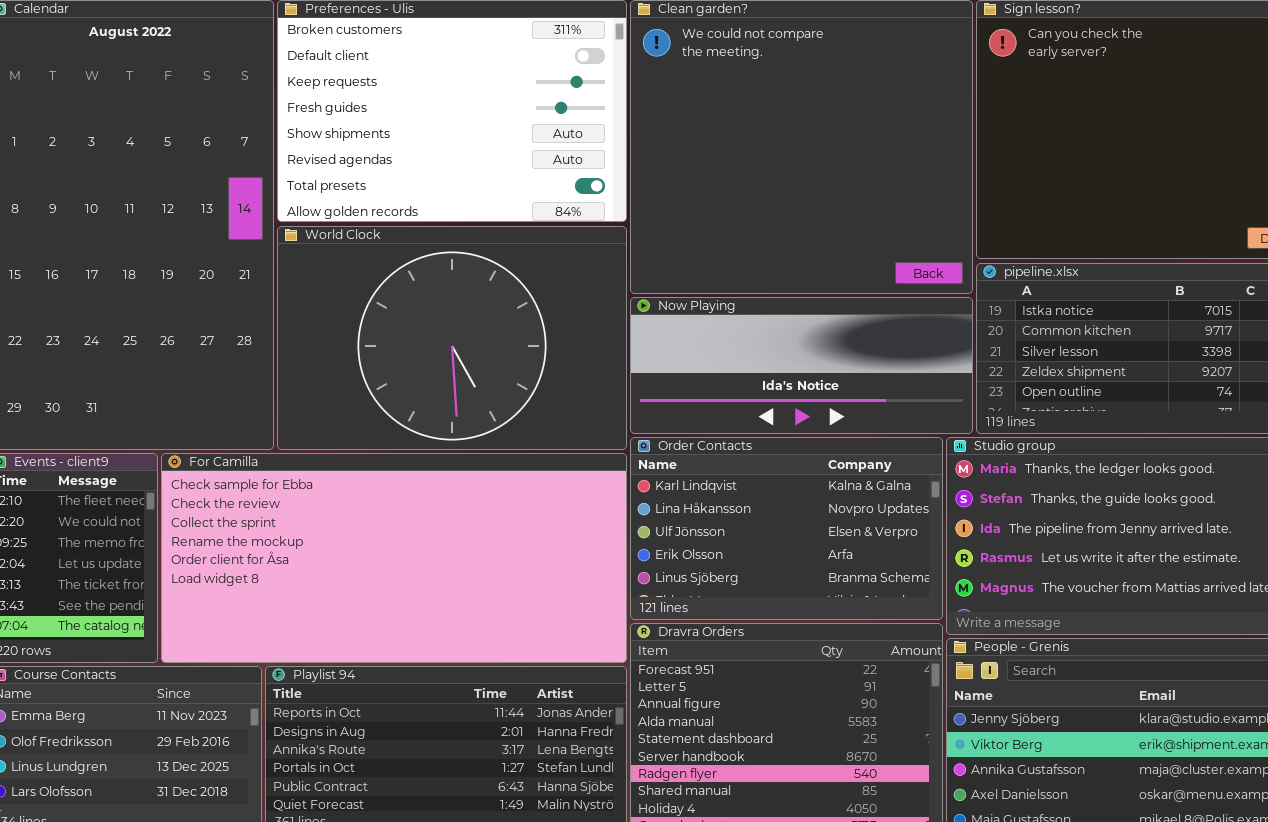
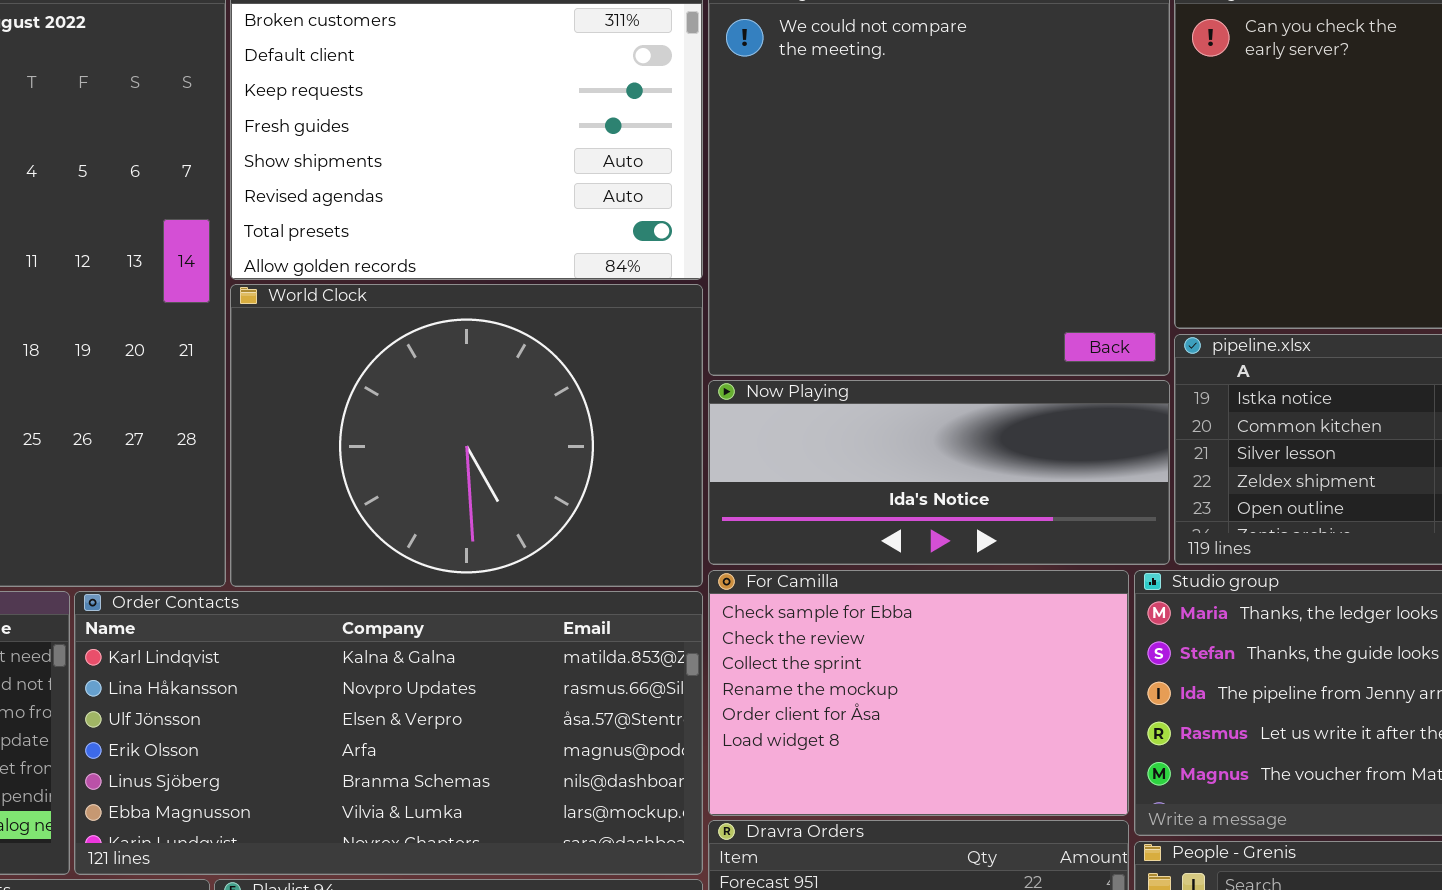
Order Contacts: [630,437,943,620] -> [74,591,703,875], moved, resized
For Camilla: [161,453,627,663] -> [708,570,1129,816], moved, resized

